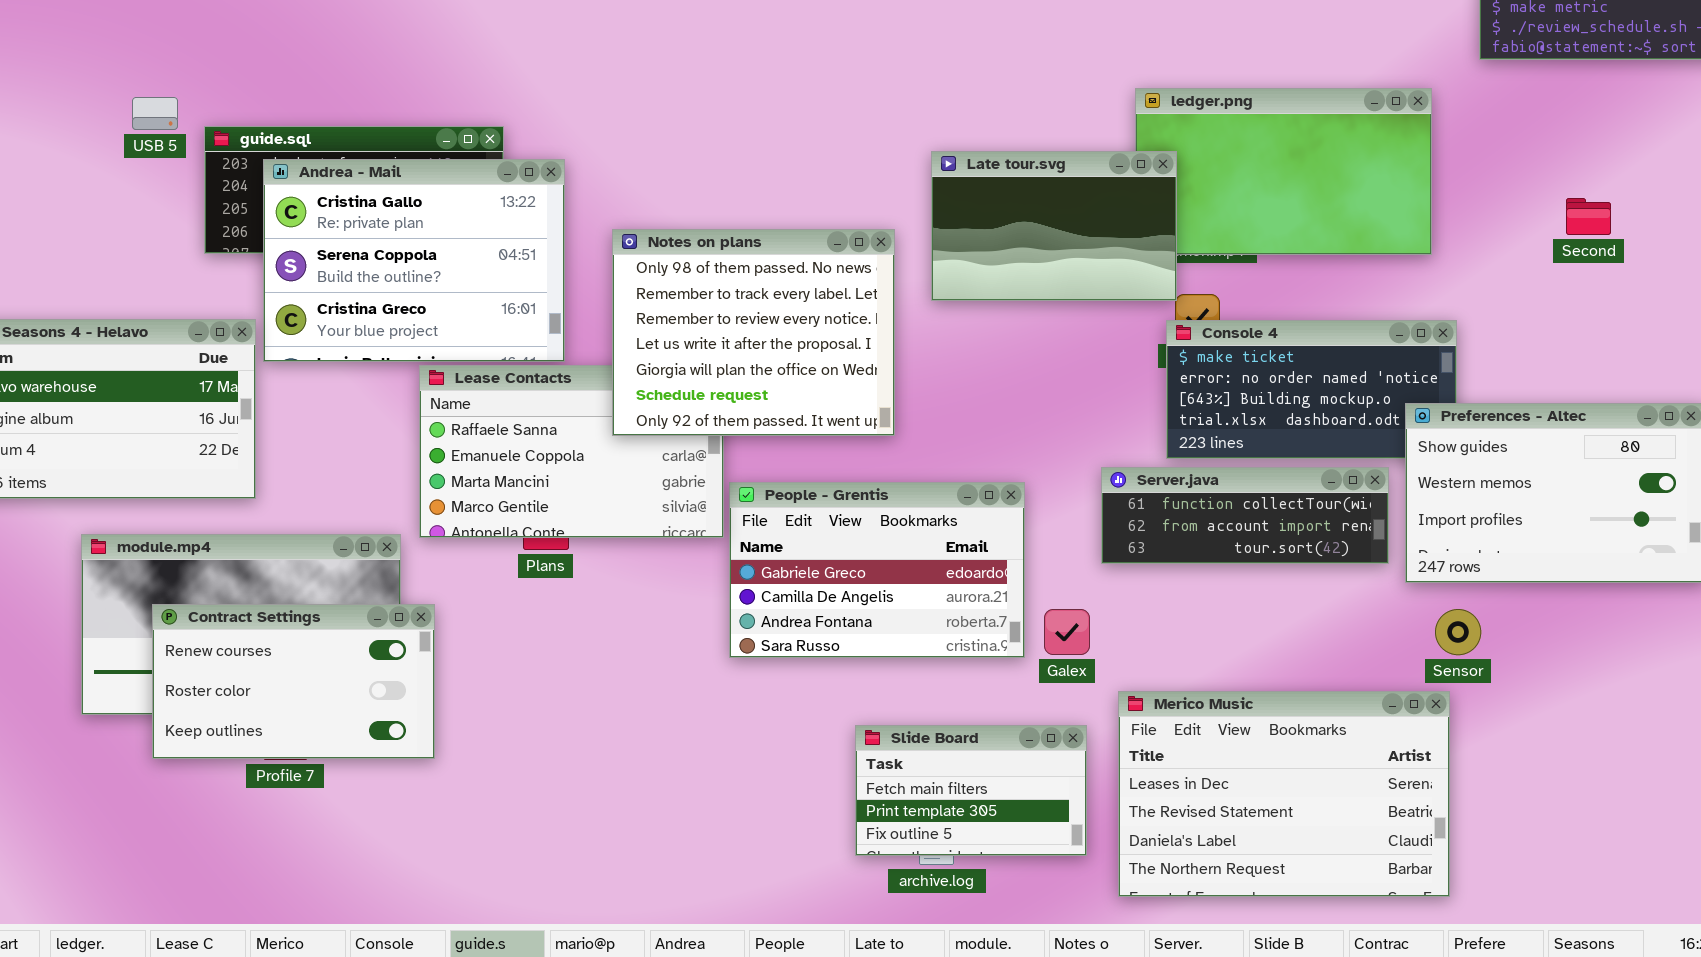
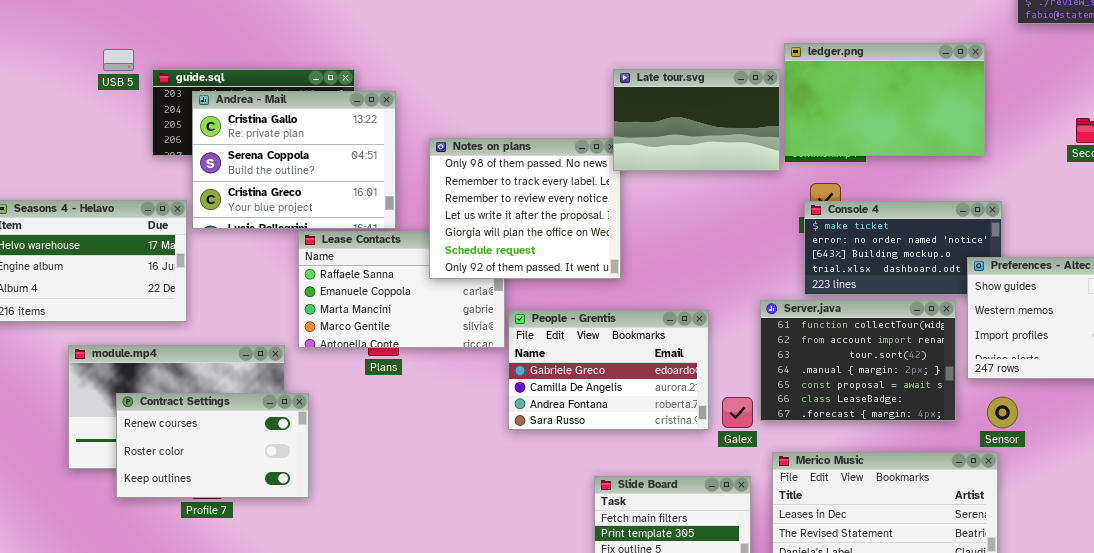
Late tour.svg: [931,151,1177,301] -> [613,69,780,171], moved
Server.java: [1101,467,1389,564] -> [760,300,956,421], resized

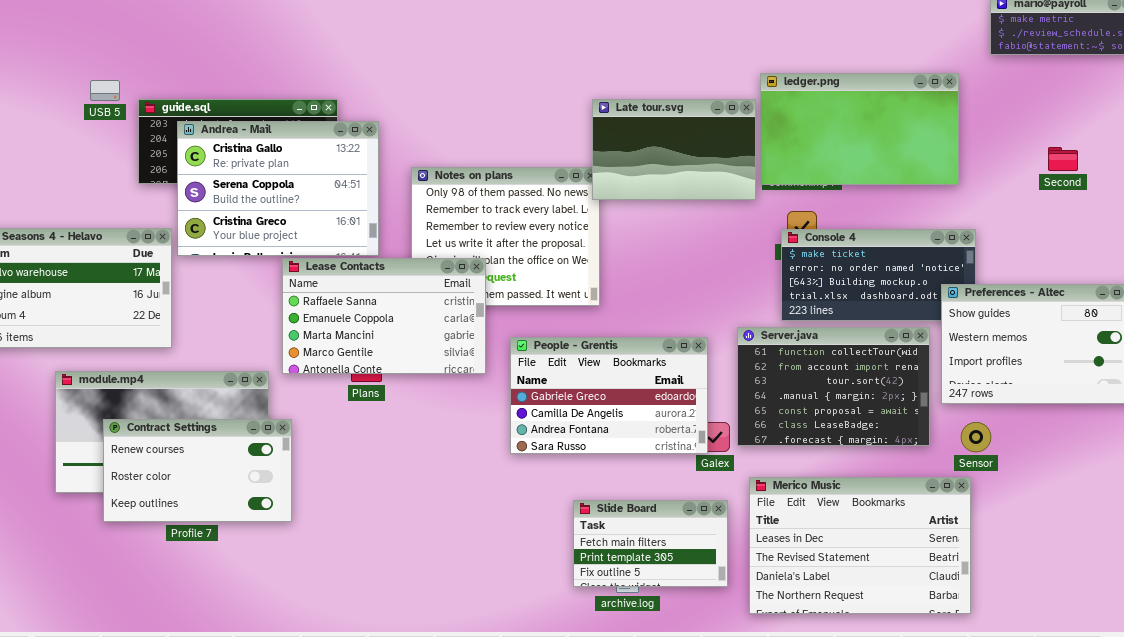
Lease Contacts: [298,231,505,348] -> [282,258,486,374], raised
People - Grentis: [508,310,709,430] -> [510,337,708,454], moved

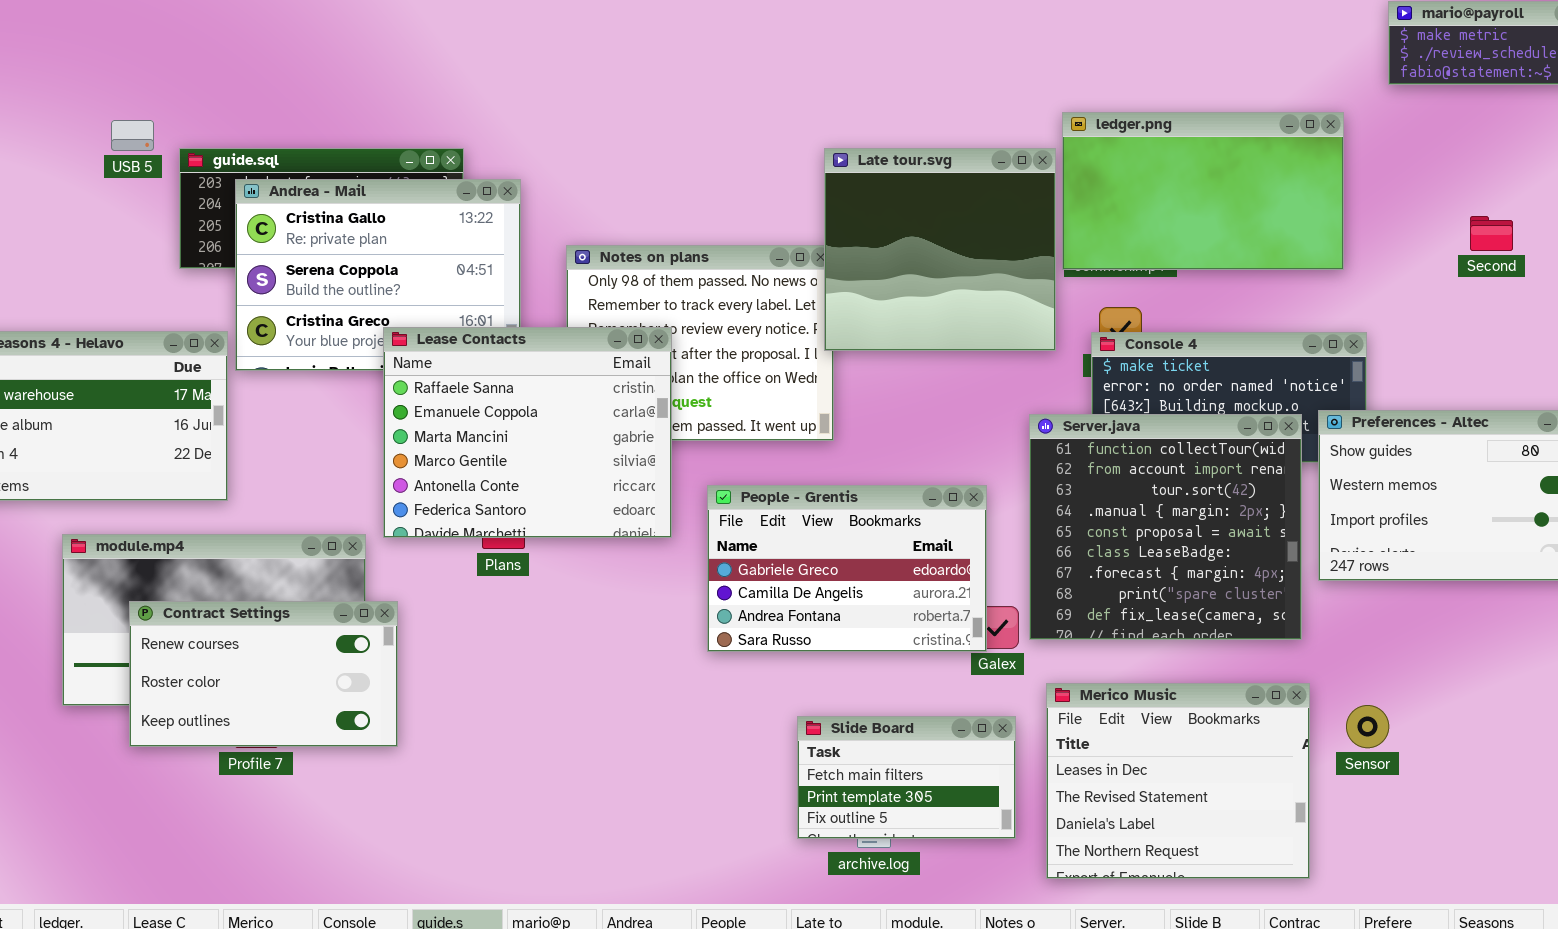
Late tour.svg: [592,99,756,200] -> [824,148,1056,351], resized
Lease Contacts: [282,258,486,374] -> [383,327,672,538], resized
Server.java: [737,327,930,446] -> [1029,414,1302,640], resized
Sensor: [961,422,991,452] -> [1346,705,1389,748], moved
Merico Music: [749,477,971,614] -> [1046,683,1310,879], resized

